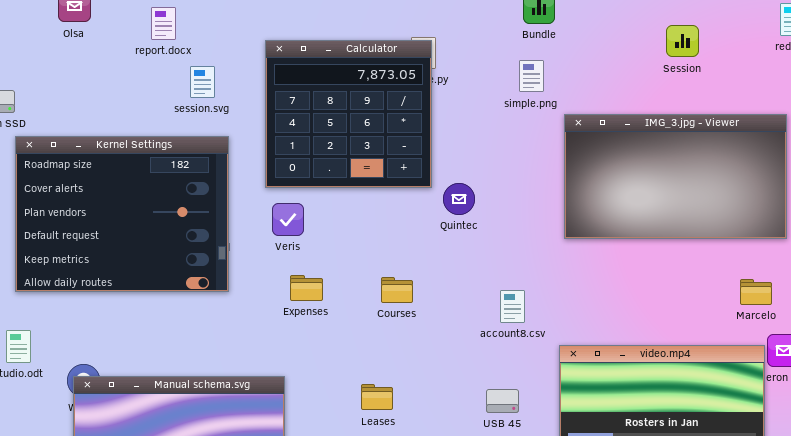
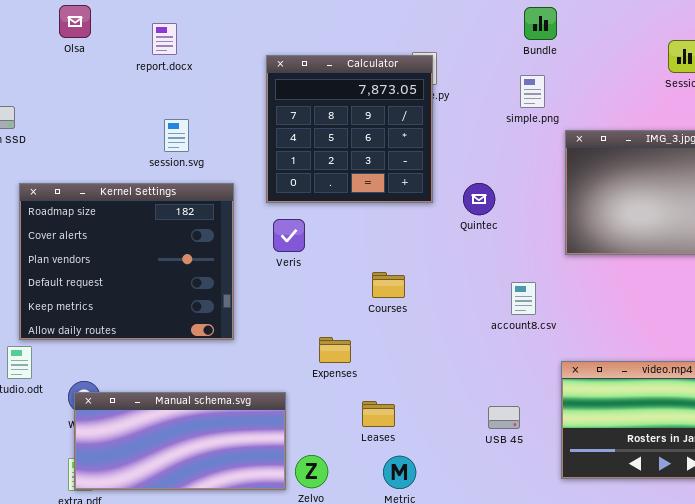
session.svg: [190,66,215,98] -> [164,119,189,152], moved
Kernel Settings: [15,136,229,292] -> [19,183,234,340], moved
Quintec: [443,183,475,215] -> [463,183,495,215], moved
Expenses: [290,275,323,301] -> [319,337,351,363], moved
Courses: [381,277,413,303] -> [372,272,405,298], moved
account8.csv: [500,290,525,323] -> [511,282,536,315], moved

